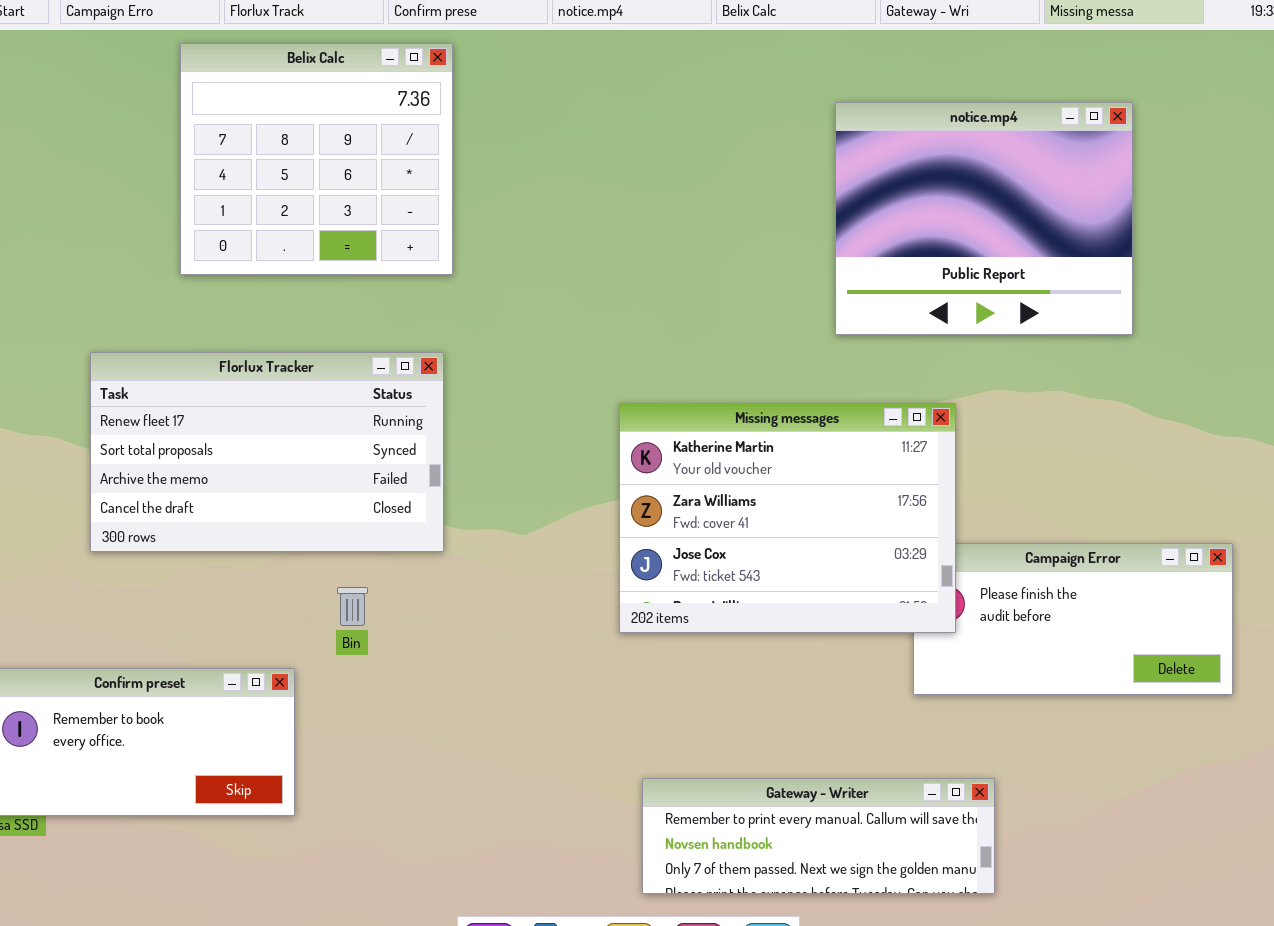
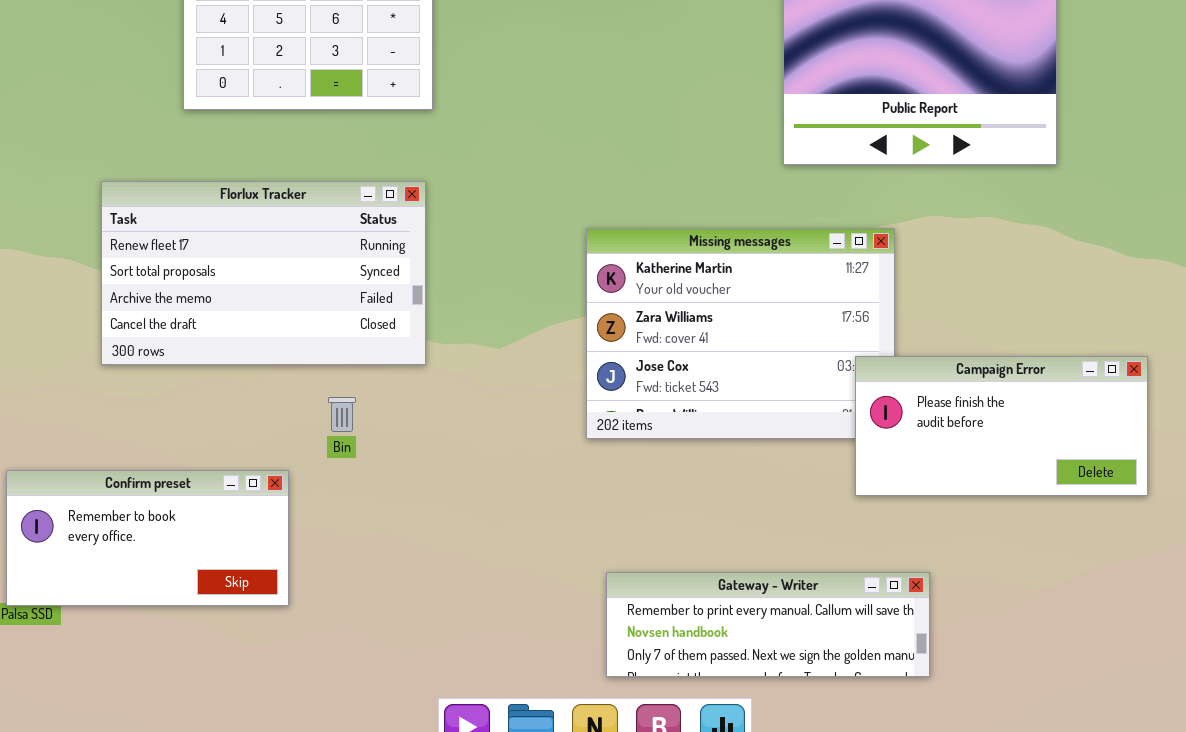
Campaign Error: [913,543,1233,695] -> [855,356,1148,496], raised

